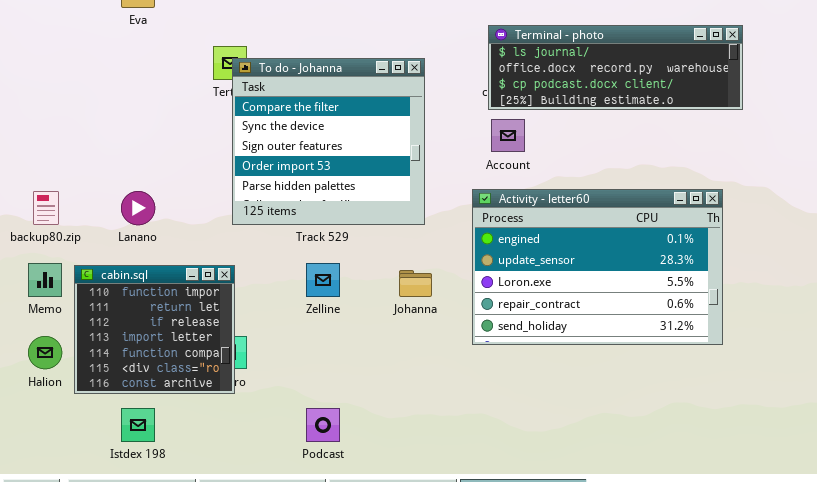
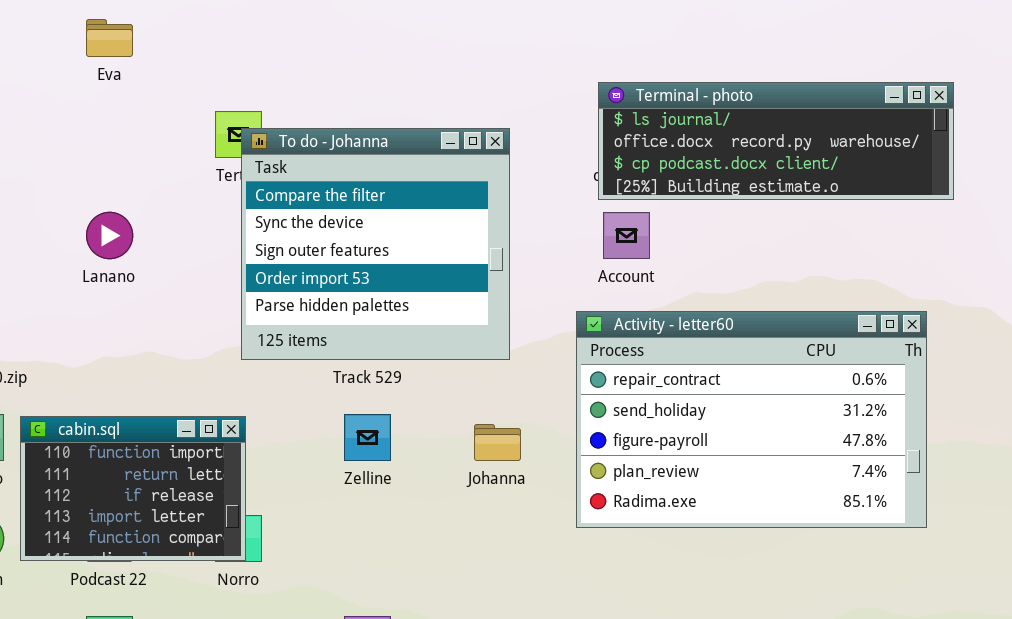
Activity - letter60: [472,189,723,345] -> [576,311,927,528], scrolled down 3 rows
Lanano: [121,191,155,225] -> [86,212,133,259], moved
cabin.sql: [74,265,235,394] -> [20,416,246,561], resized

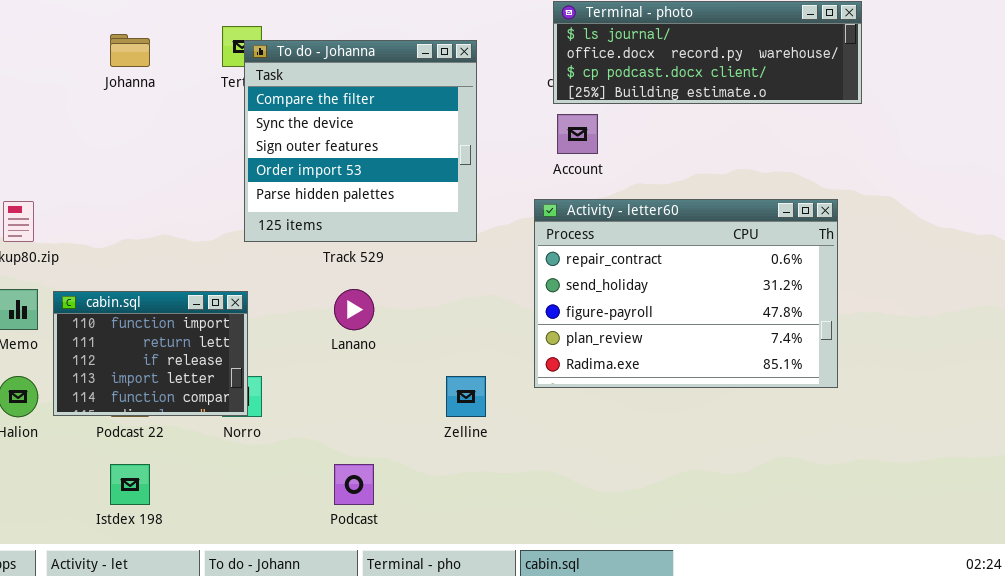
Lanano: [86,212,133,259] -> [334,289,374,330], moved
Zelline: [344,414,391,461] -> [446,376,486,417], moved
Johanna: [474,424,521,461] -> [110,34,150,67], moved

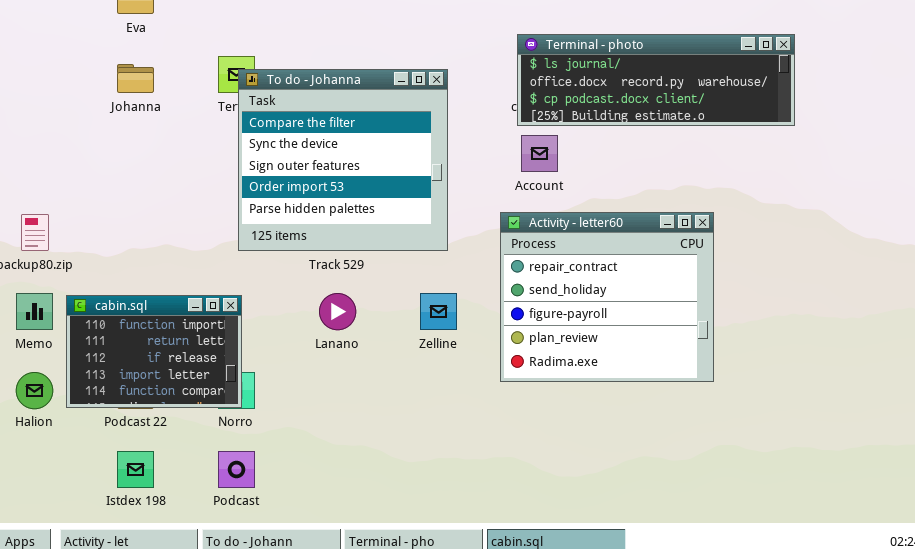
Activity - letter60: [534,199,838,388] -> [500,212,714,382], resized
Zelline: [446,376,486,417] -> [420,293,457,330], moved
Podcast: [334,464,374,505] -> [218,451,255,488], moved

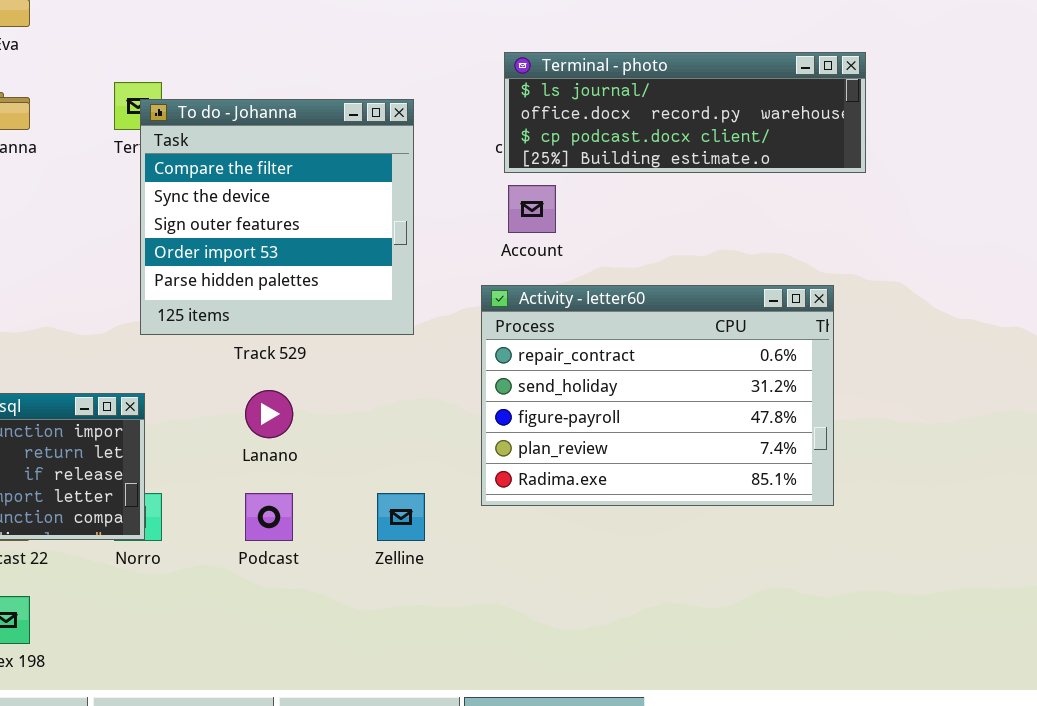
Activity - letter60: [500,212,714,382] -> [481,285,834,506], resized
Zelline: [420,293,457,330] -> [377,493,425,541], moved
Podcast: [218,451,255,488] -> [245,493,293,541], moved

